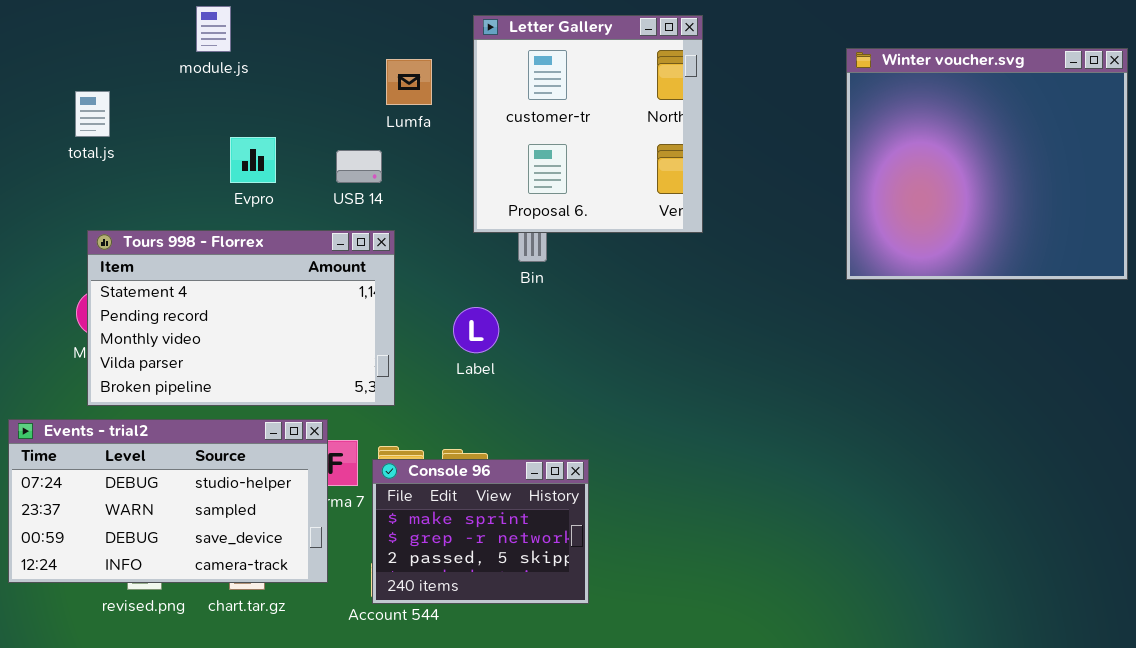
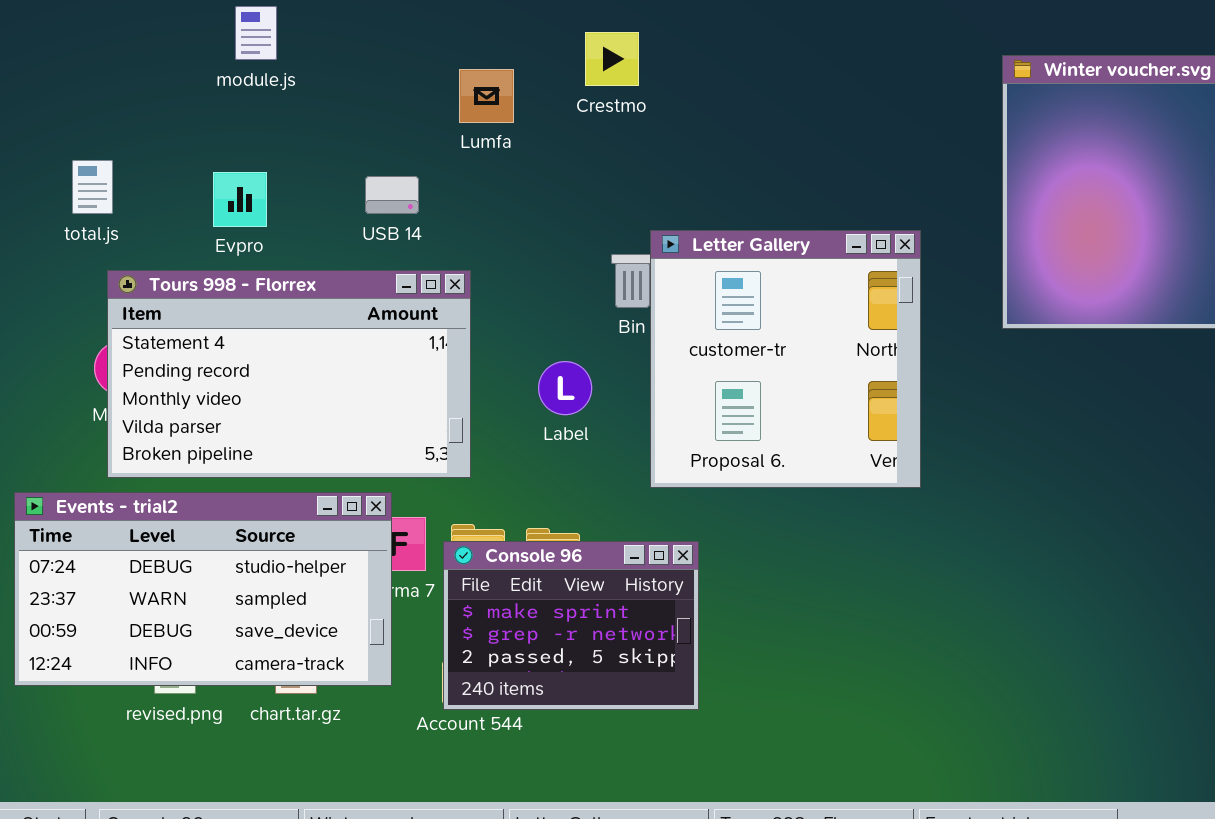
Letter Gallery: [473,15,703,233] -> [650,230,921,488], moved
total.js: [75,91,110,137] -> [72,160,113,214], moved
Evpro: [230,137,276,183] -> [213,172,267,227], moved
USB 14: [336,150,382,183] -> [365,176,419,214], moved

